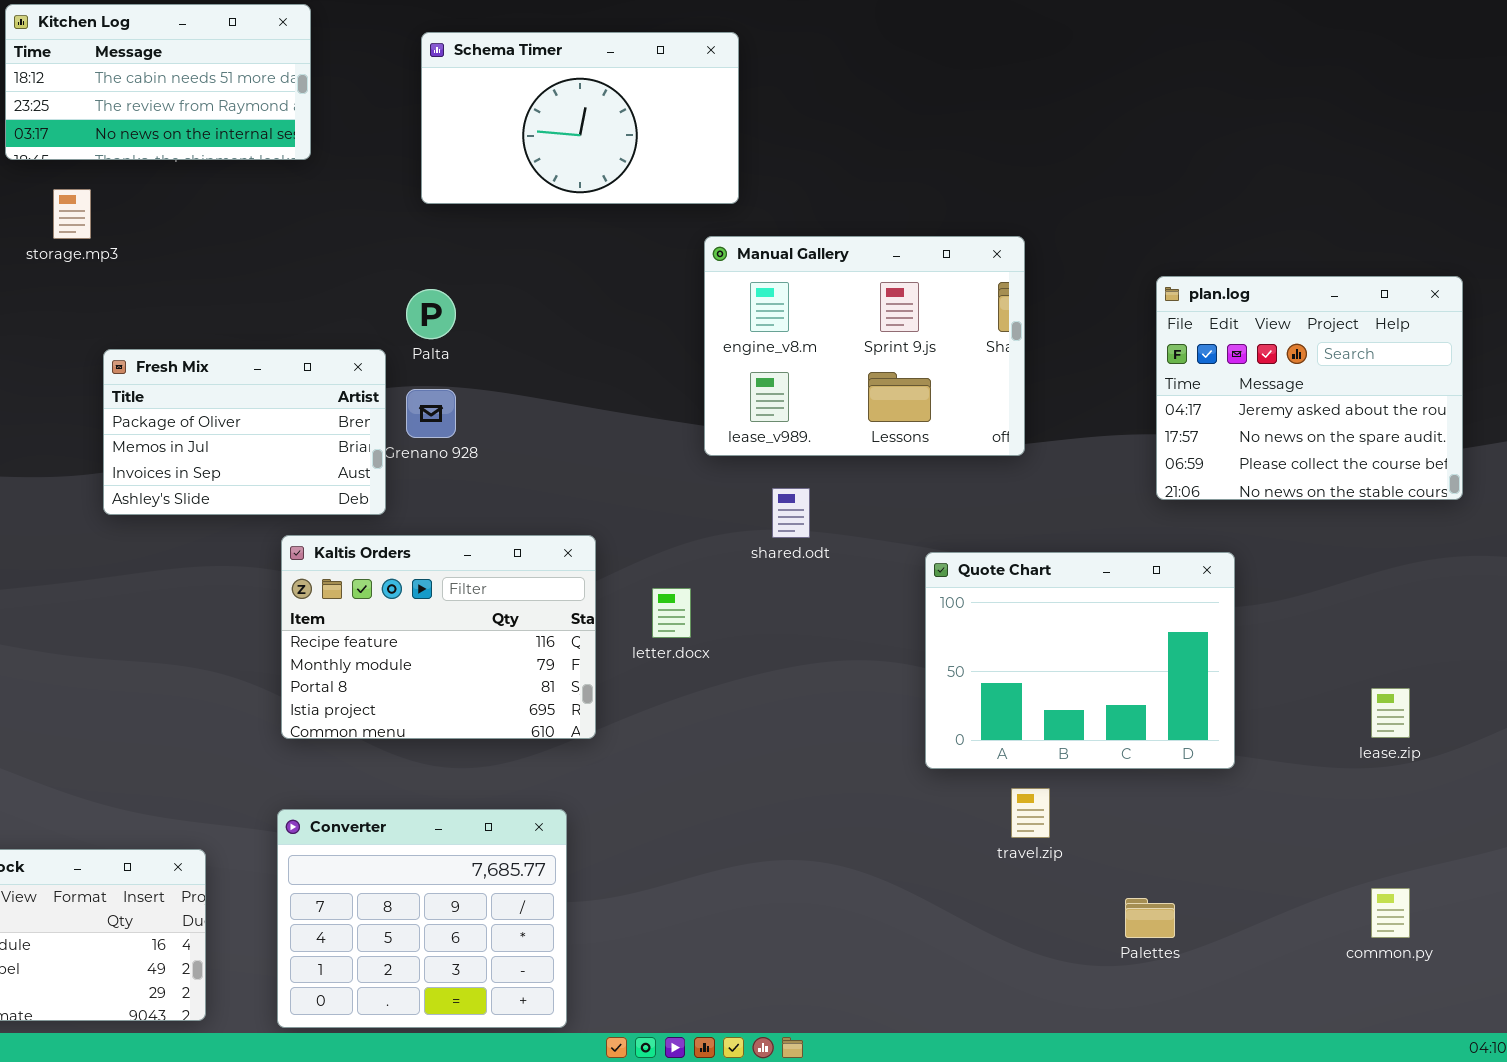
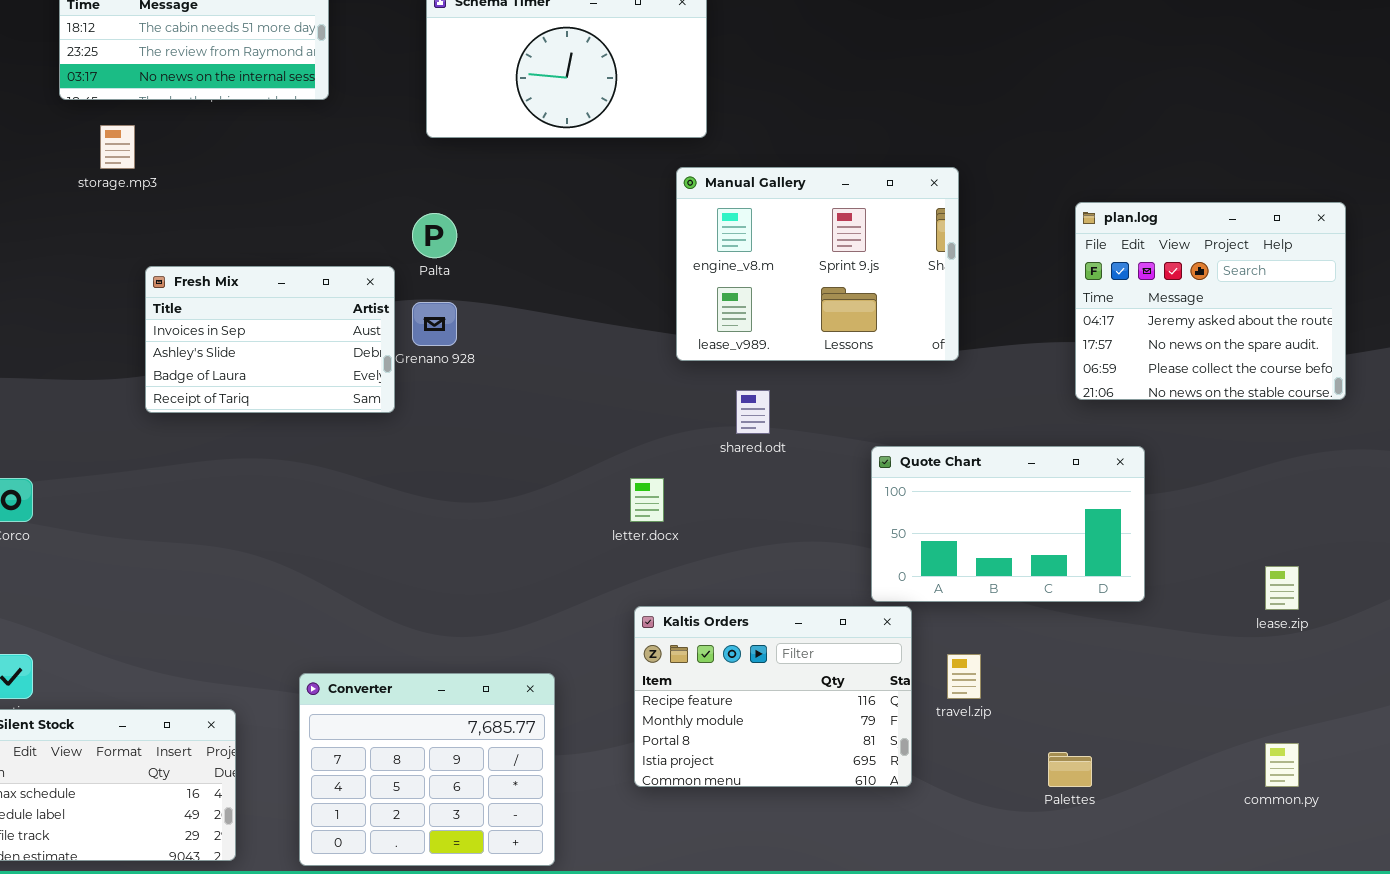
Fresh Mix: [103,349,386,515] -> [145,266,395,413], scrolled down 2 rows
Kaltis Orders: [281,535,596,739] -> [634,606,912,787], moved
Quote Chart: [925,552,1235,769] -> [871,446,1145,602], resized

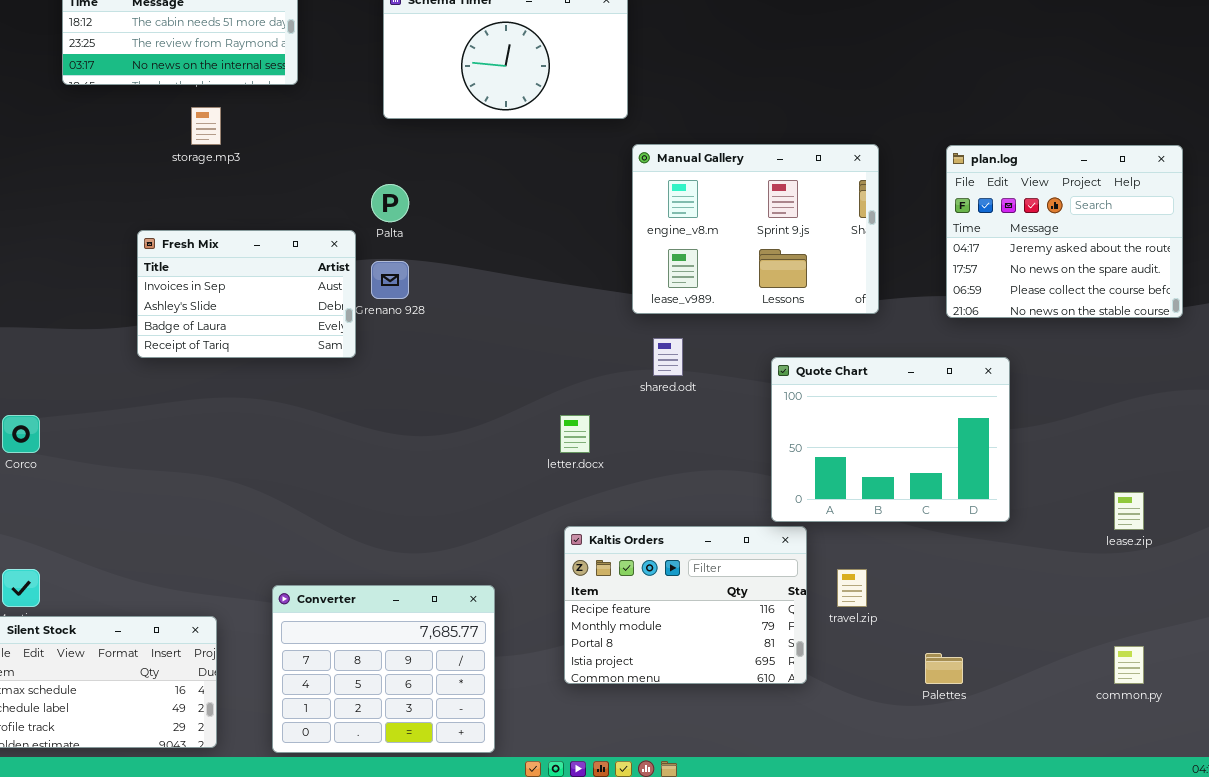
storage.mp3: [100,125,135,169] -> [191,107,221,145], moved
Manual Gallery: [676,167,959,361] -> [632,144,879,314], moved
plan.log: [1075,202,1346,400] -> [946,145,1183,318], moved
Quote Chart: [871,446,1145,602] -> [771,357,1010,522], resized

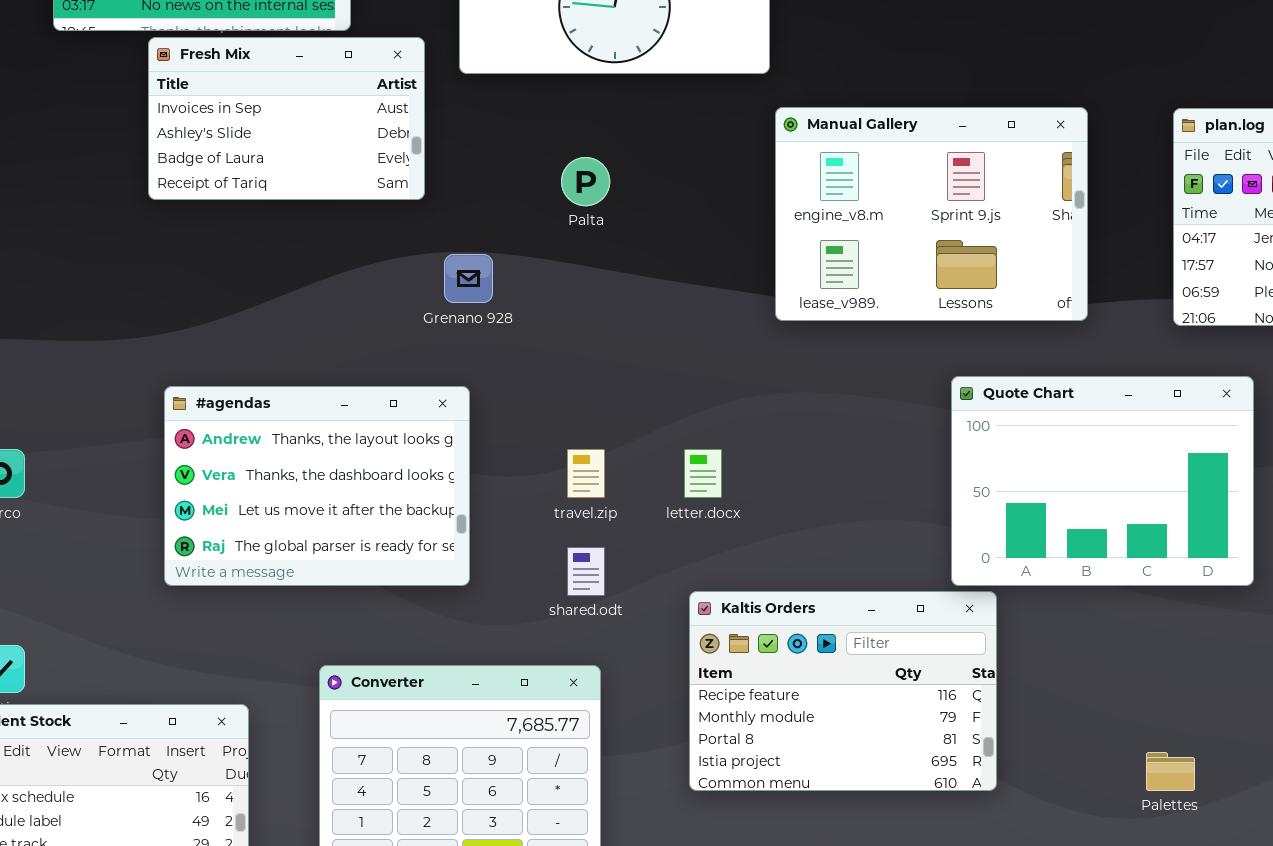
Palta: [371,184,409,222] -> [561,157,610,206], moved
Fresh Mix: [137,230,356,358] -> [148,37,425,200], moved
shared.odt: [653,338,683,376] -> [567,547,605,596], moved
#agendas: none -> [164,386,470,586], opened
travel.zip: [837,569,867,607] -> [567,449,605,498], moved

